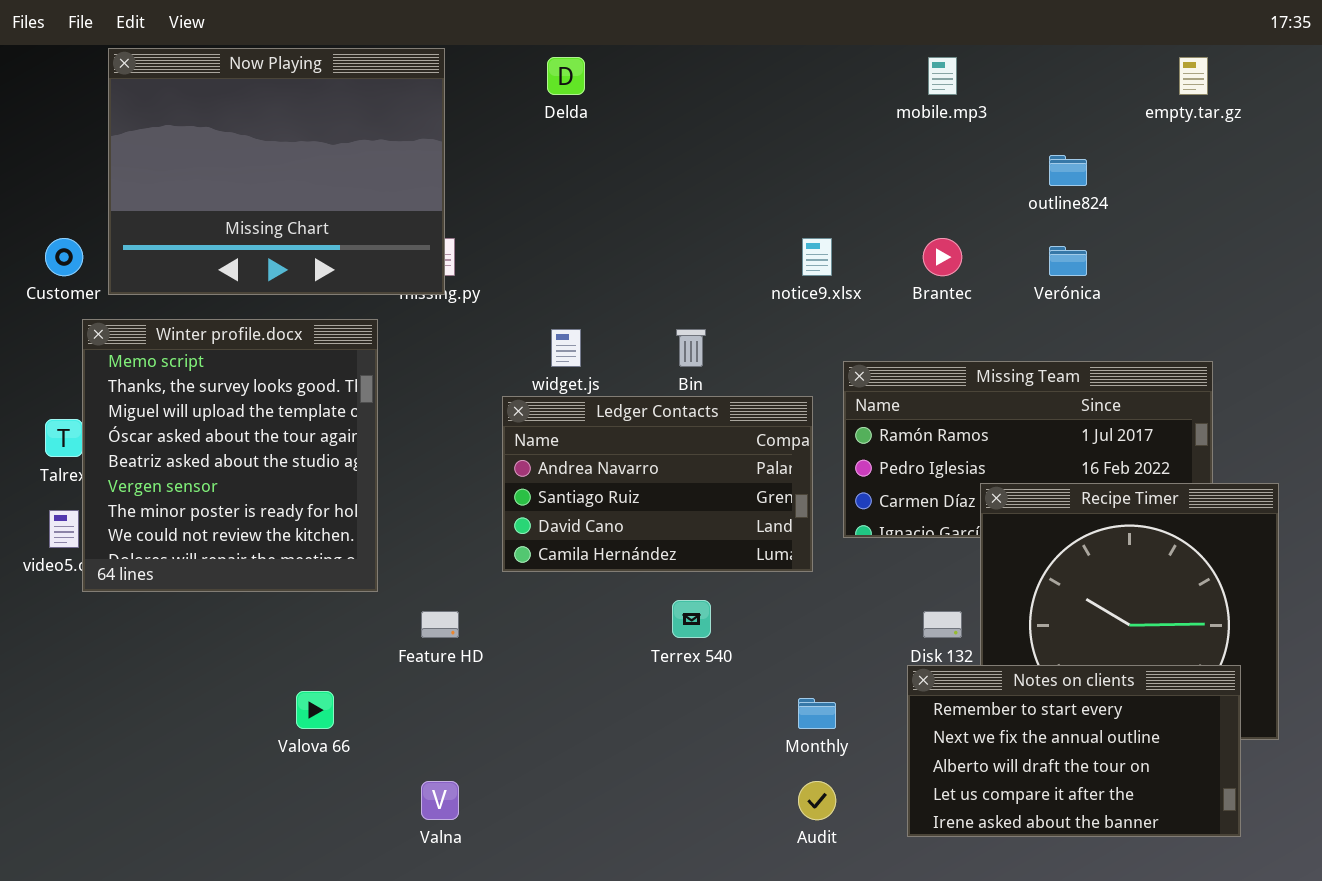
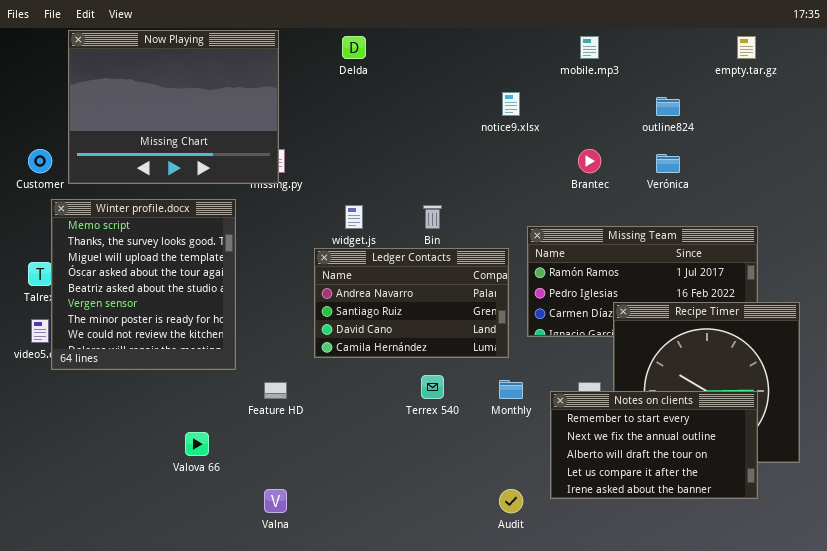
notice9.xlsx: [802,238,832,276] -> [502,92,520,116], moved
Notes on clients: [907,665,1241,837] -> [550,391,758,499], moved
Monthly: [798,698,836,729] -> [499,380,523,399], moved

